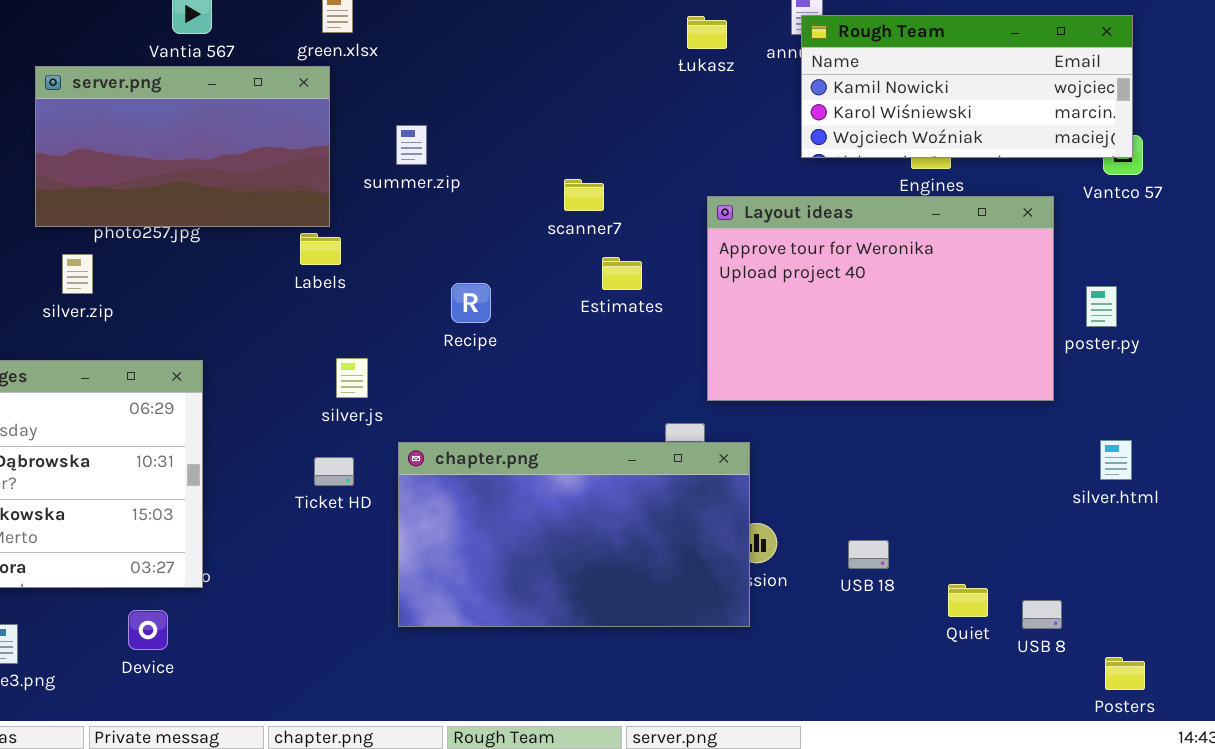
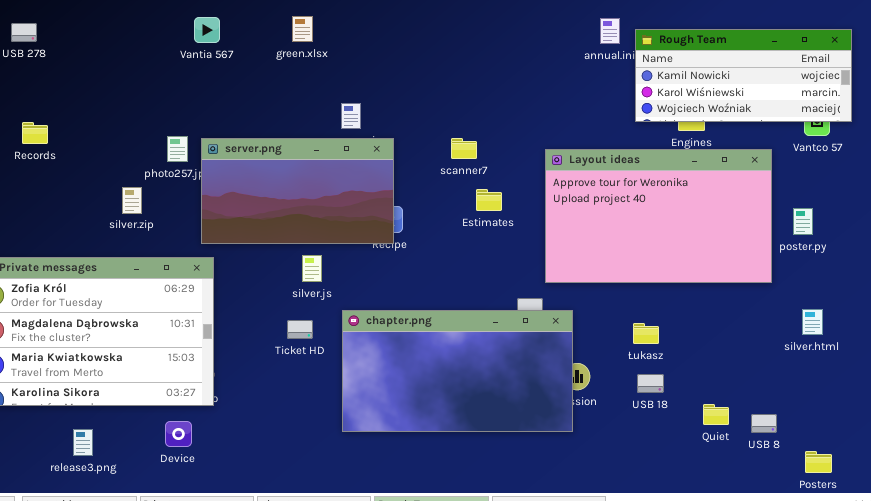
Rough Team: [801,15,1133,158] -> [635,29,852,122], moved
Łukasz: [687,16,727,49] -> [633,323,659,344], moved
server.png: [35,66,330,227] -> [201,138,394,244], moved

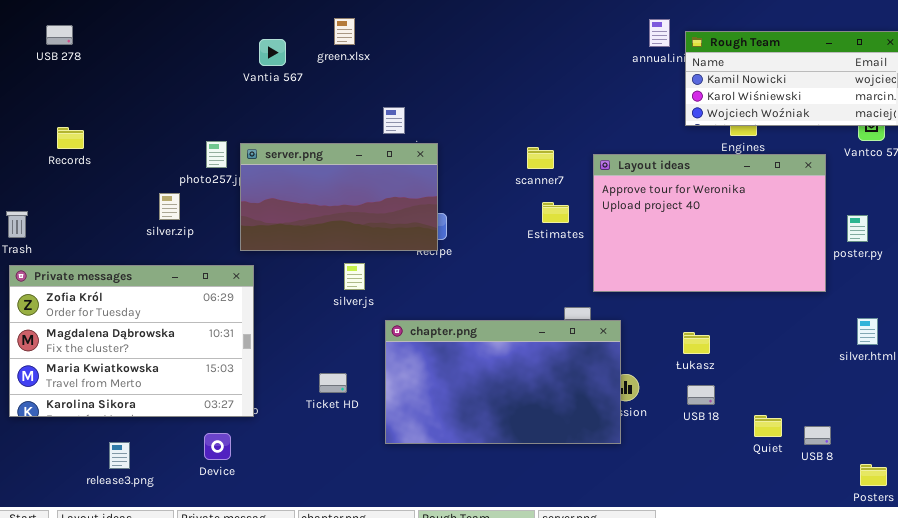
Vantia 567: [194,17,220,43] -> [259,39,286,66], moved
scanner7: [451,138,477,159] -> [527,147,554,169], moved
Estimates: [476,189,502,211] -> [542,202,569,223], moved
Ticket HD: [287,320,313,339] -> [319,373,347,393], moved

